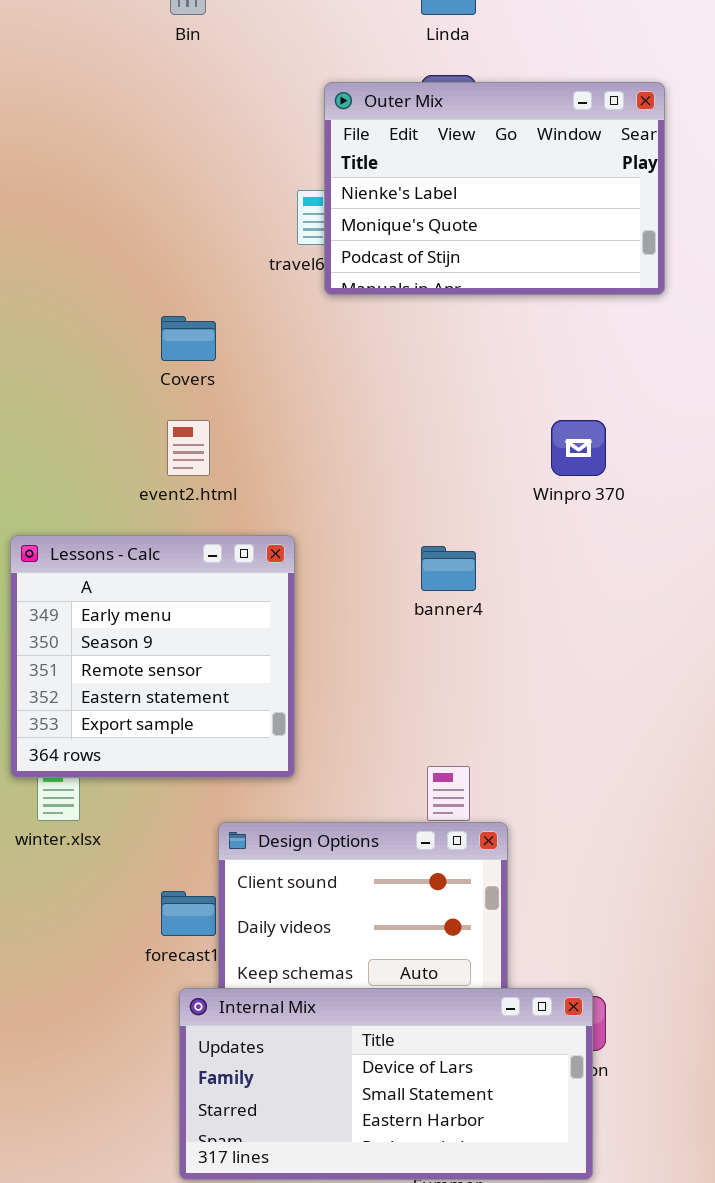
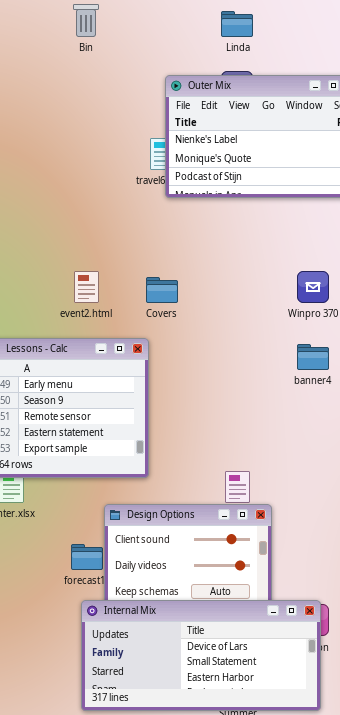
Covers: [161,316,216,361] -> [146,277,178,303], moved
banner4: [421,546,476,591] -> [297,344,329,370], moved

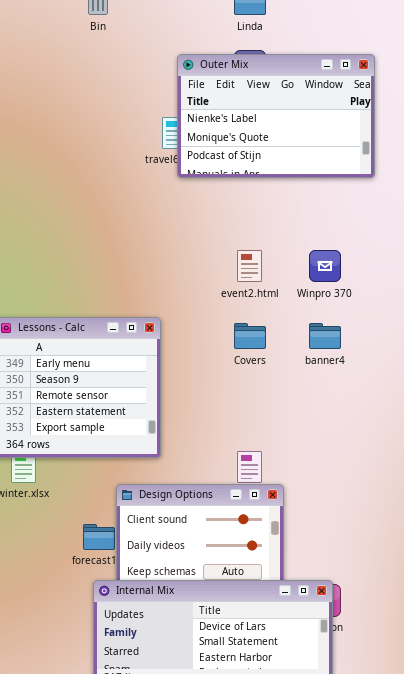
event2.html: [74,271,99,303] -> [237,250,262,282], moved
Covers: [146,277,178,303] -> [234,323,266,349], moved

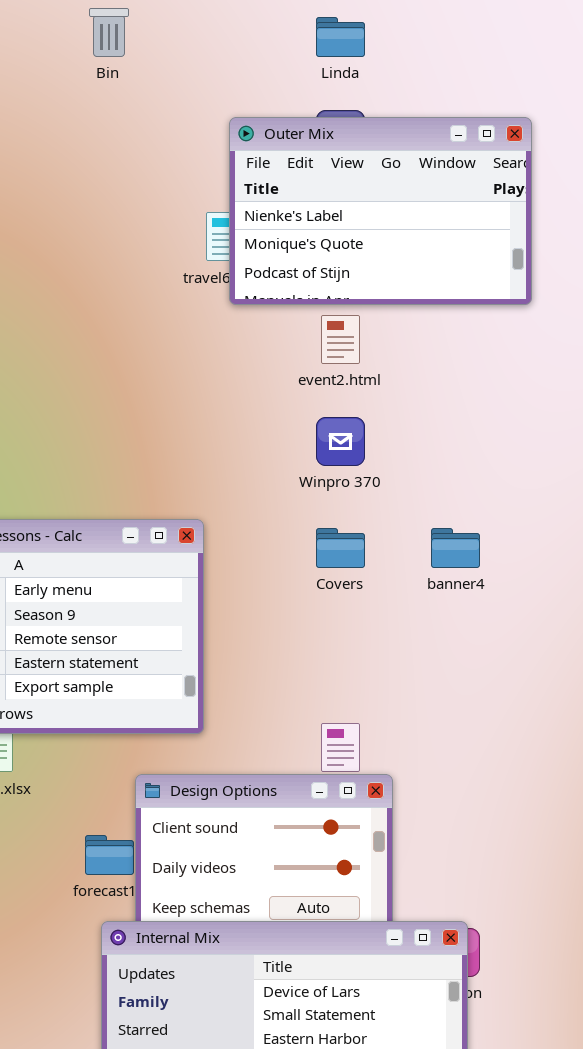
event2.html: [237,250,262,282] -> [321,315,360,364], moved
Winpro 370: [309,250,341,282] -> [316,417,365,466], moved

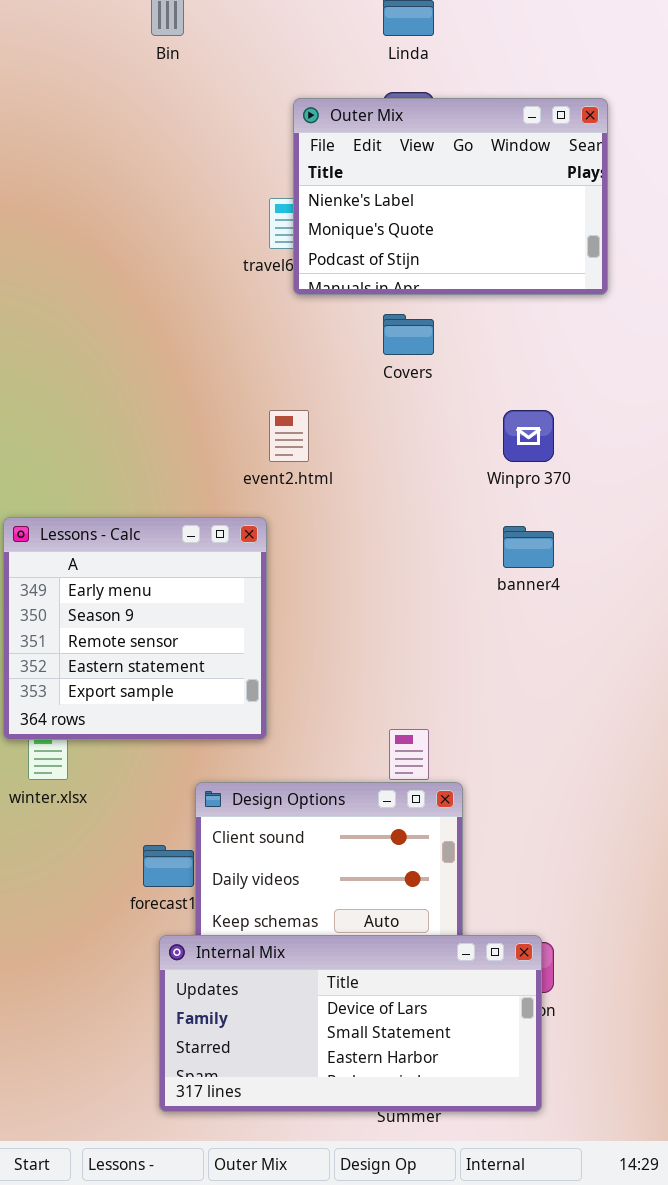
event2.html: [321,315,360,364] -> [269,410,309,462], moved
Winpro 370: [316,417,365,466] -> [503,410,554,462], moved
Covers: [316,528,365,568] -> [383,314,434,355], moved

